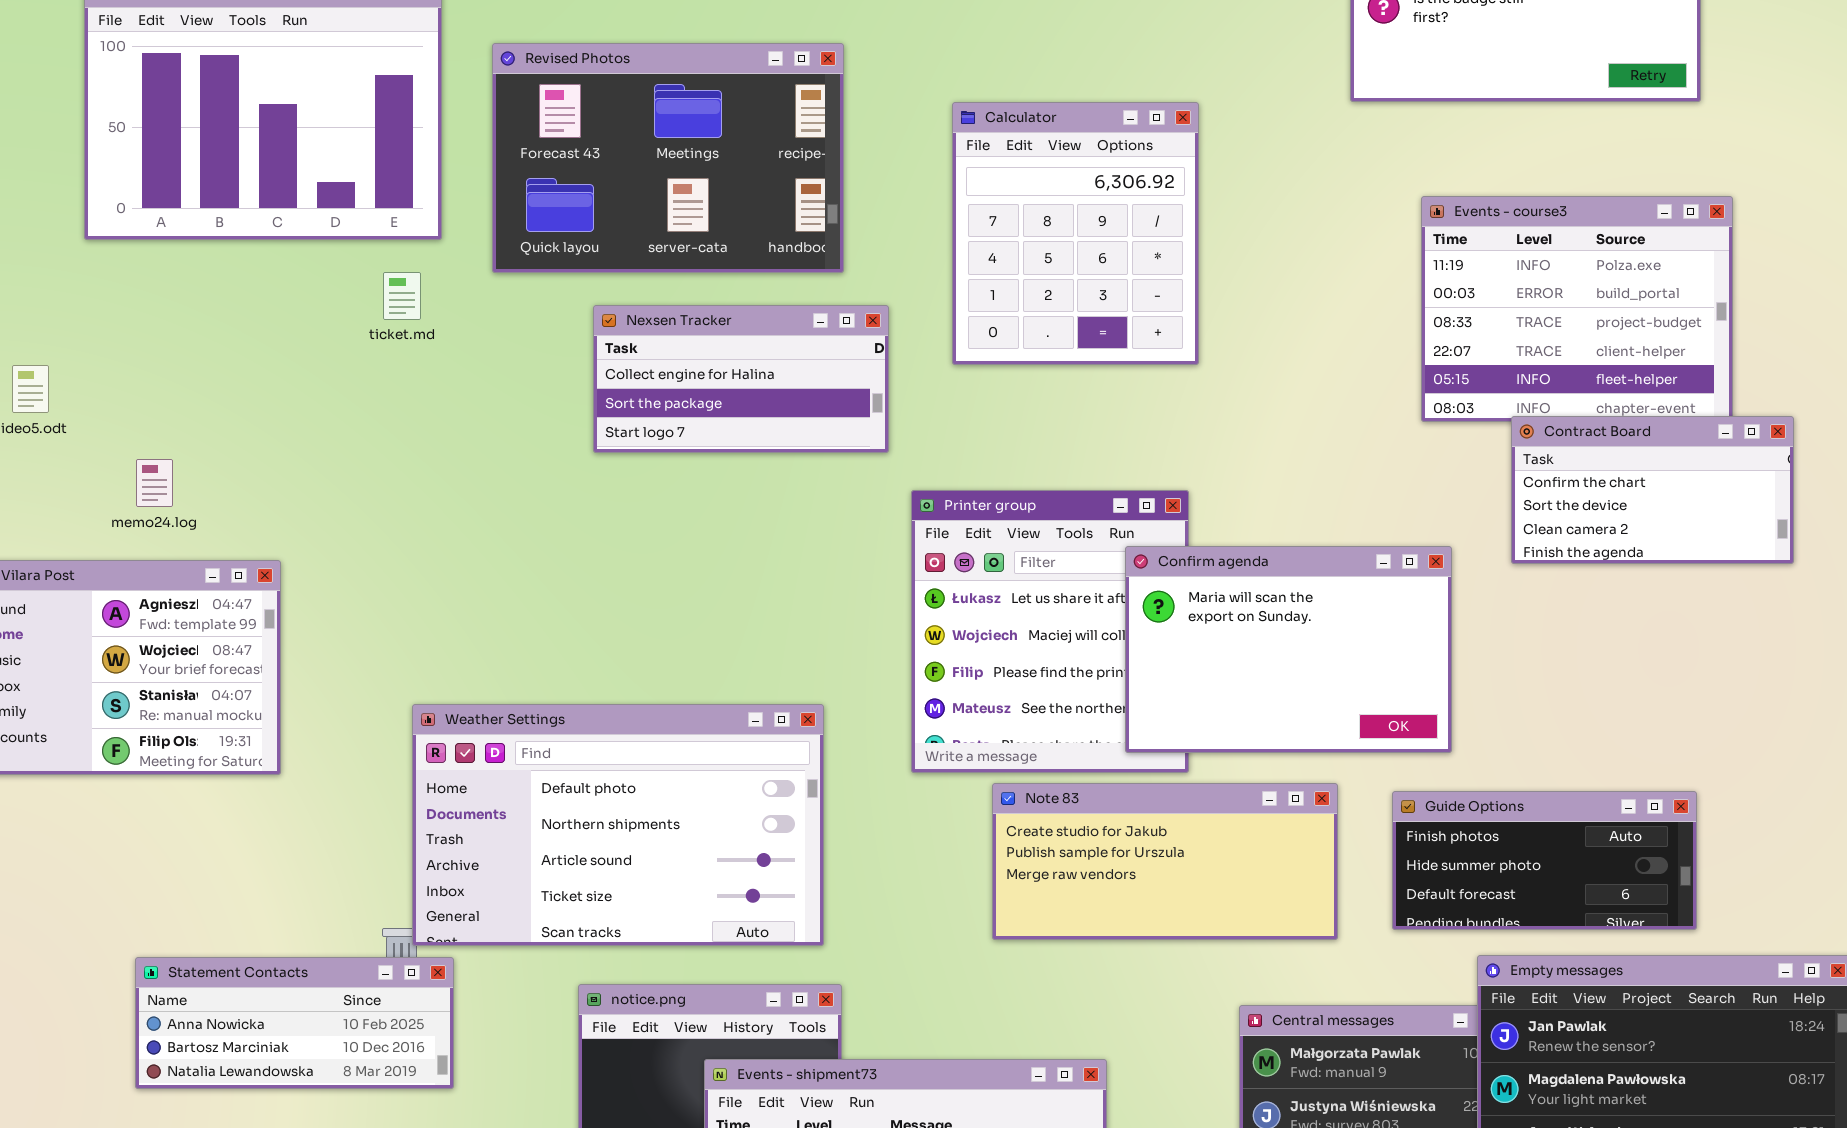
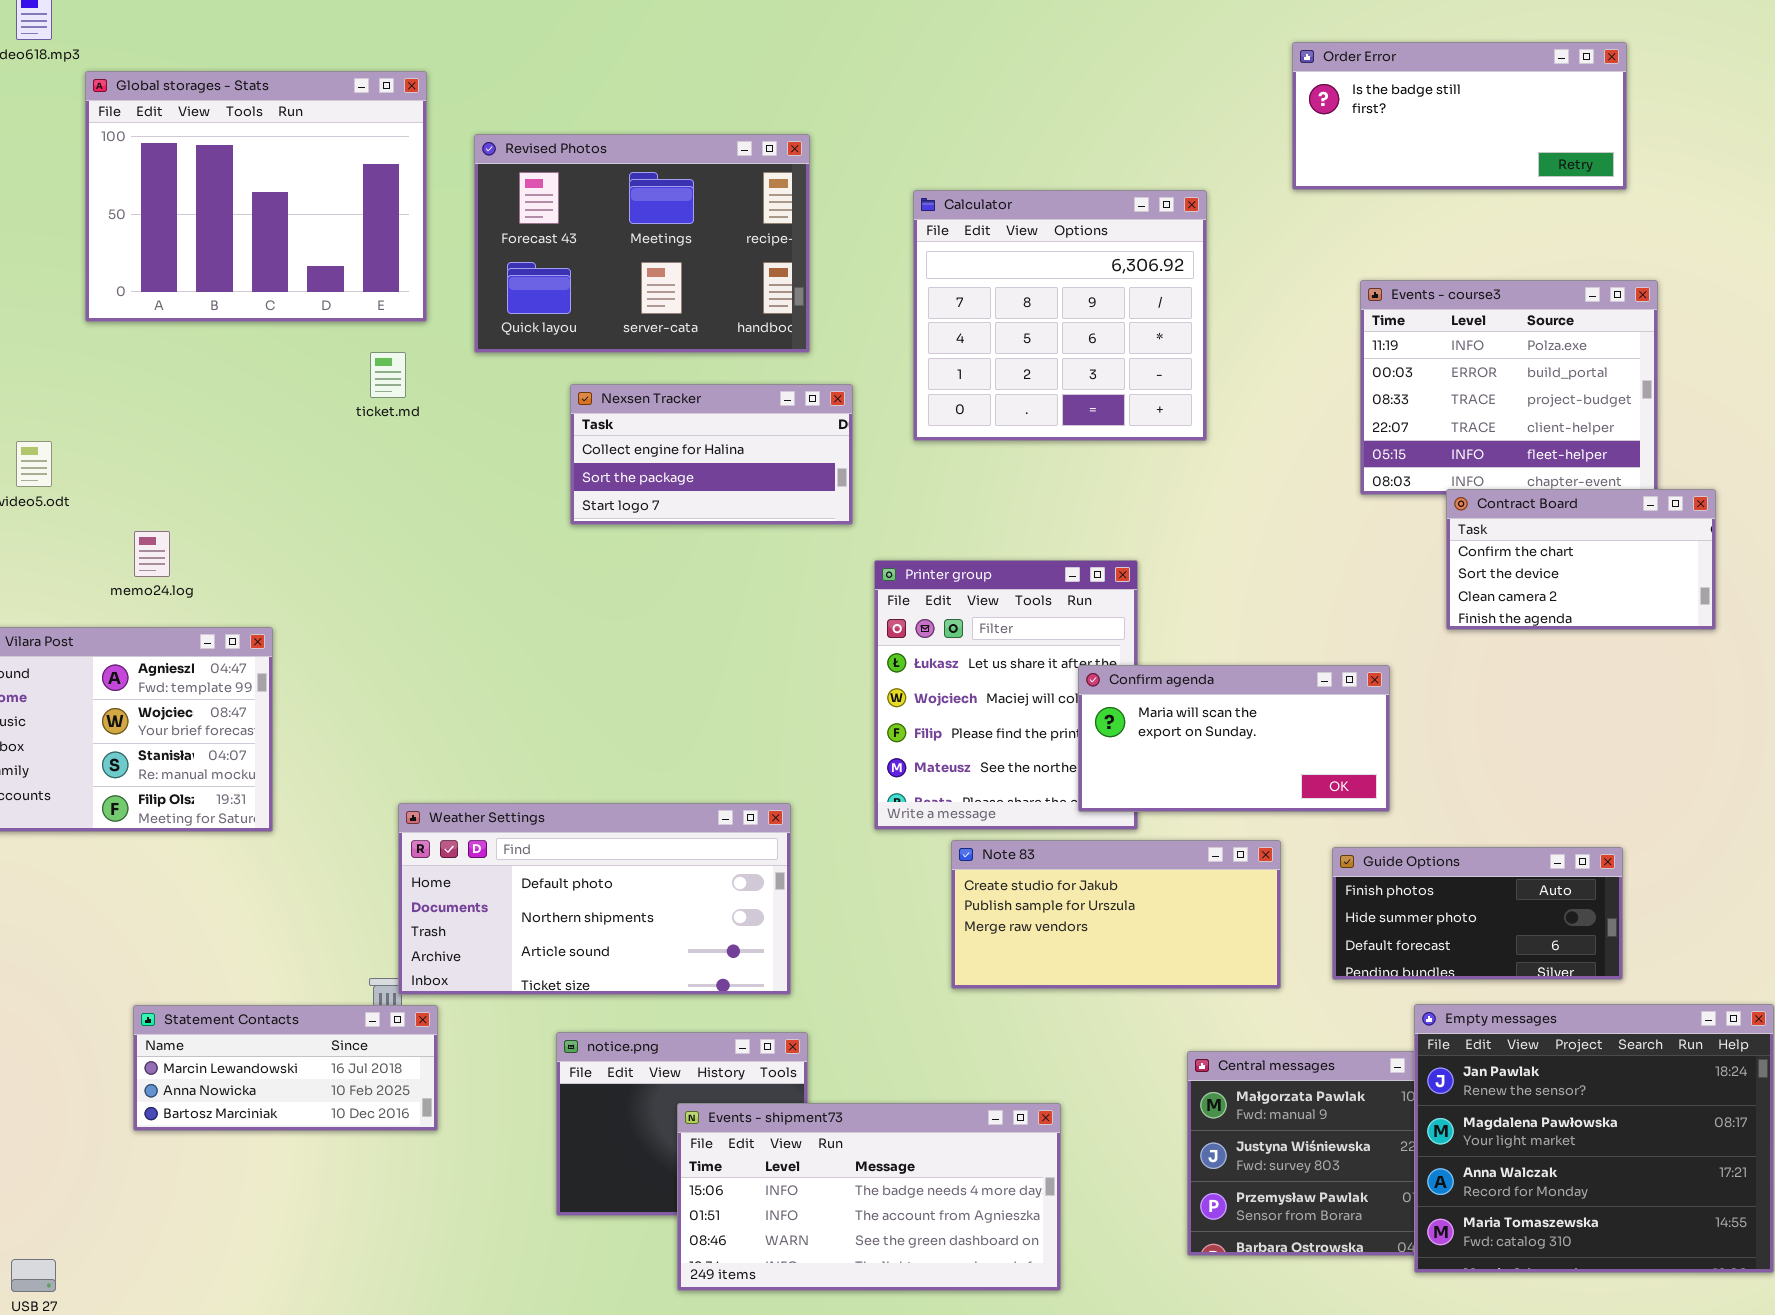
Calculator: [952,102,1199,365] -> [913,190,1207,441], resized
Confirm agenda: [1125,546,1452,753] -> [1078,665,1390,812], resized
Weather Settings: [412,704,824,946] -> [398,803,791,995], resized
Statement Contacts: [135,957,454,1089] -> [133,1005,438,1131], scrolled up 1 row

